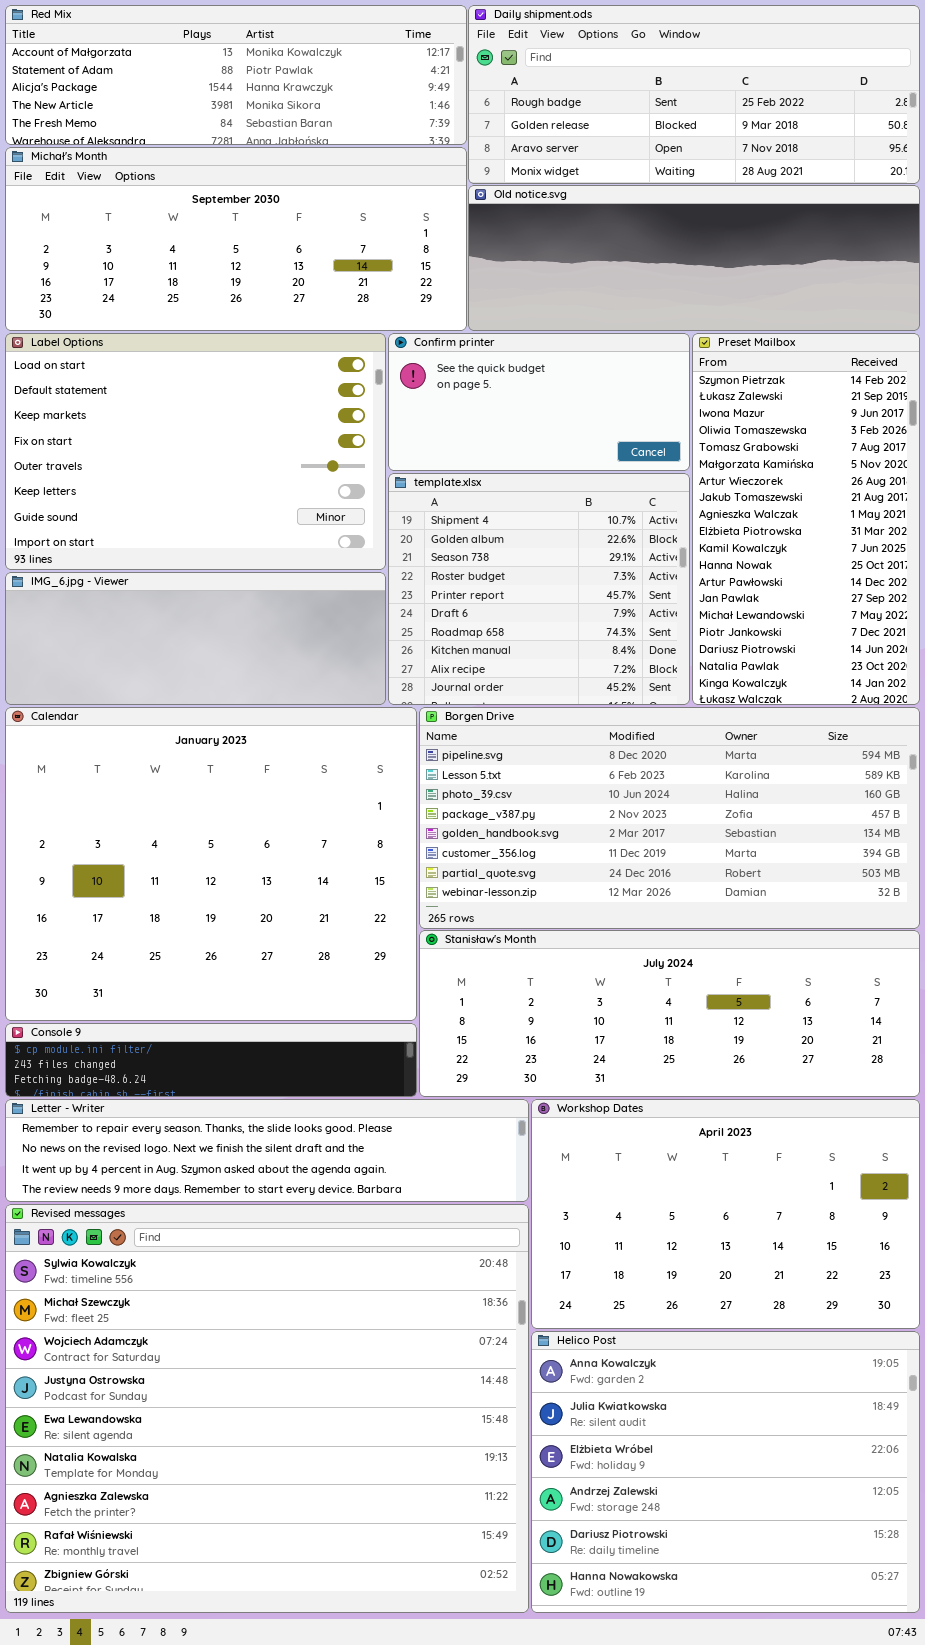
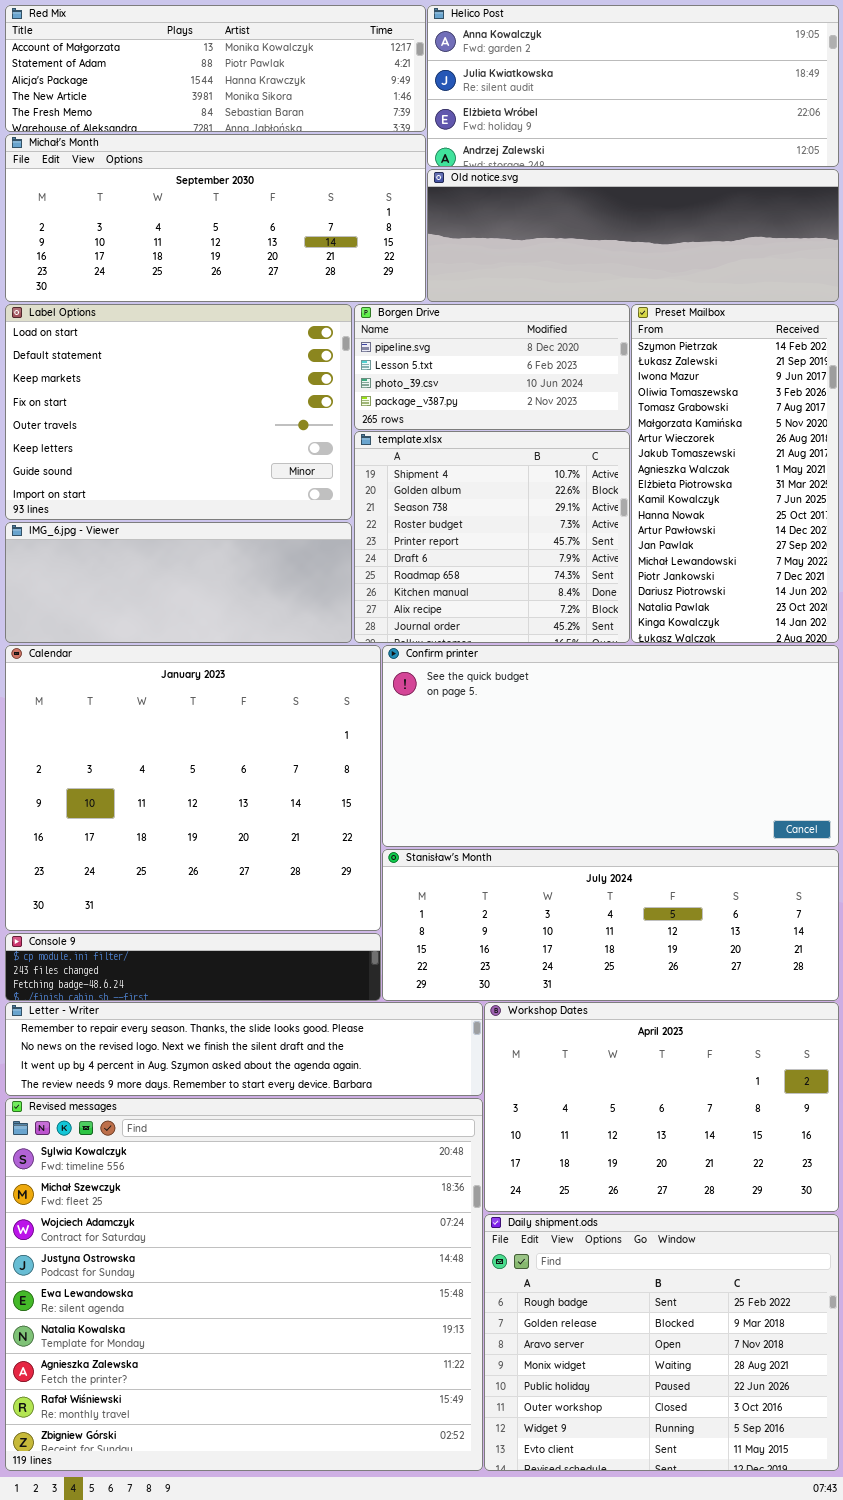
Daily shipment.ods: [468,5,920,184] -> [484,1214,839,1471], moved, resized
Confirm printer: [388,333,690,471] -> [382,645,839,847], moved, resized
Borgen Drive: [419,707,920,929] -> [354,304,630,430], moved, resized
Helico Post: [531,1331,920,1613] -> [427,5,839,167], moved, resized

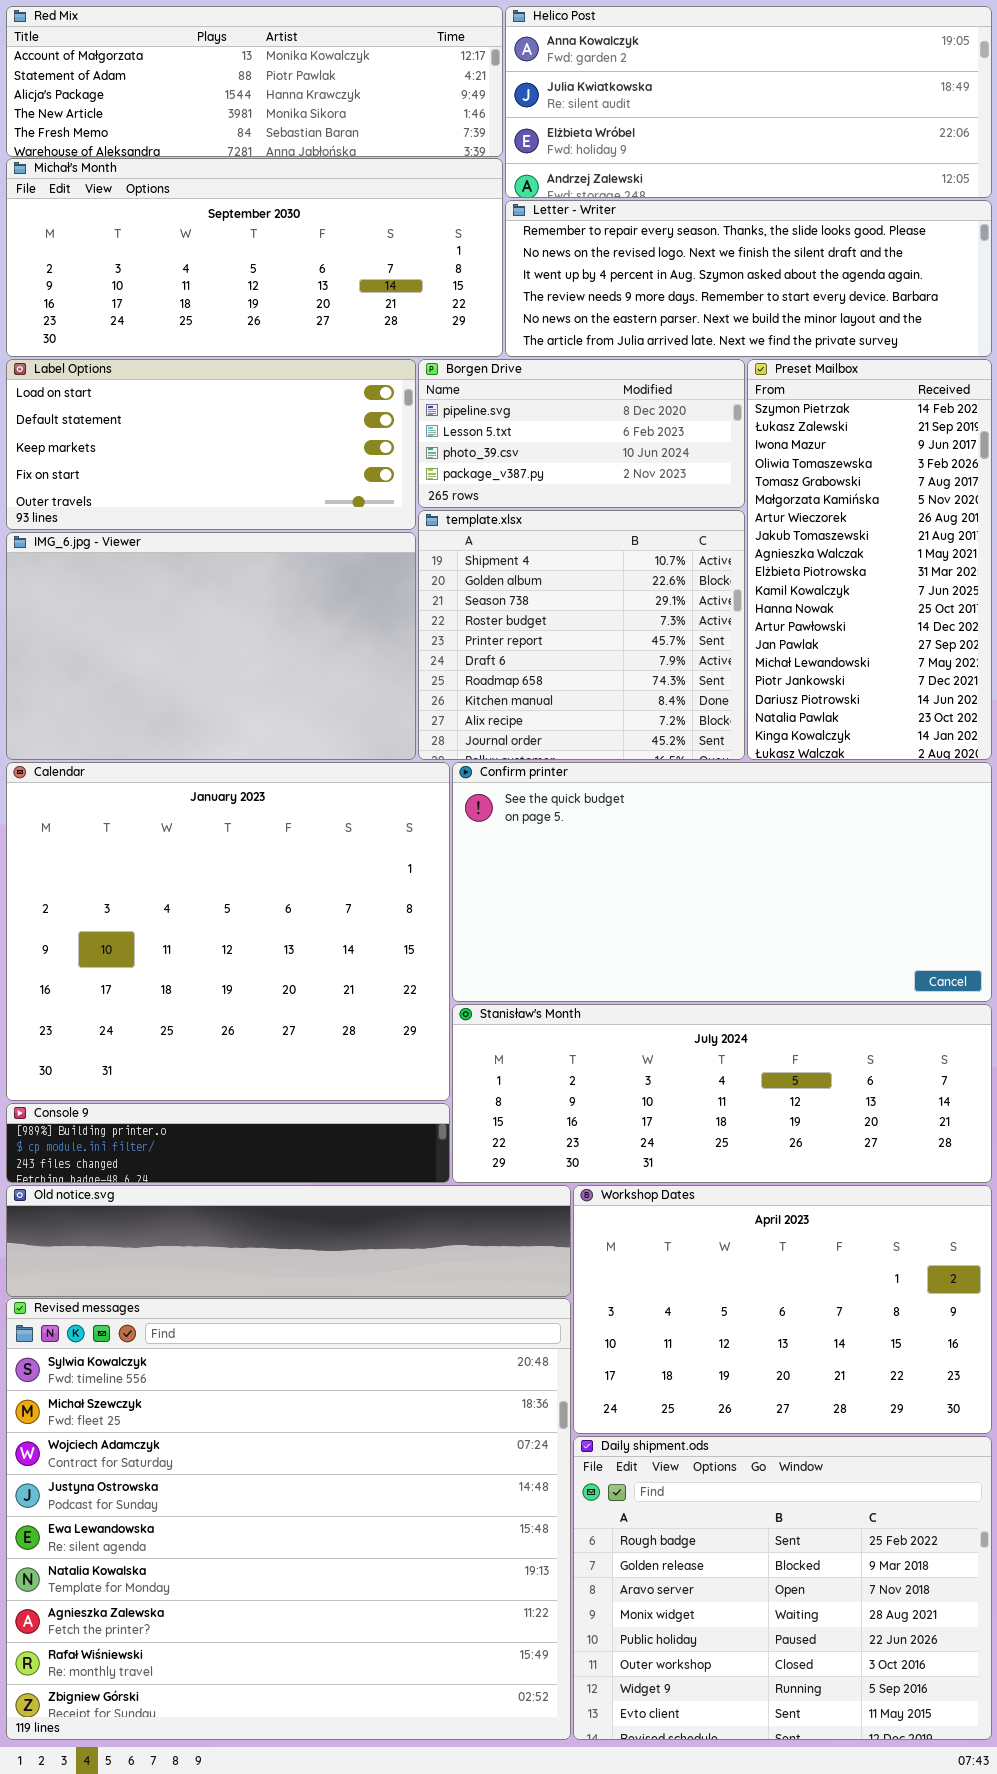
Old notice.svg: [427,169,839,302] -> [6,1185,571,1297], moved, resized
Label Options: [5,304,352,520] -> [6,359,416,530], resized
IMG_6.jpg - Viewer: [5,522,352,643] -> [6,532,416,760], resized
Console 9: [5,933,381,1001] -> [6,1103,450,1183], scrolled up 1 row
Letter - Writer: [5,1002,483,1096] -> [505,200,992,357], moved, resized

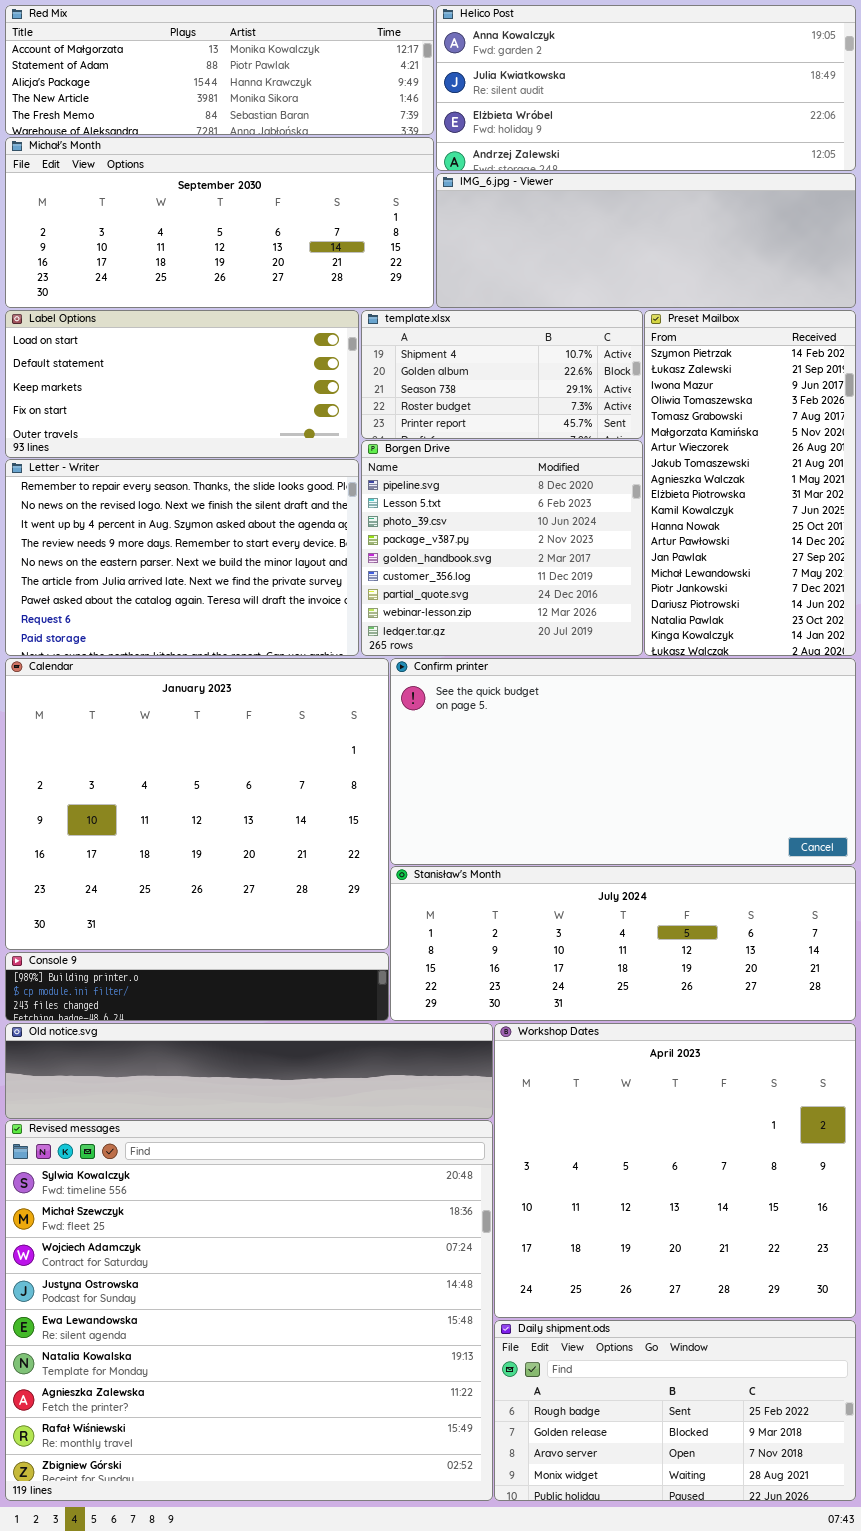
Letter - Writer: [505,200,992,357] -> [5,459,359,656], moved, resized
Borgen Drive: [418,359,745,508] -> [361,440,643,656], moved, resized
template.xlsx: [418,510,745,760] -> [361,310,643,439], moved, resized
IMG_6.jpg - Viewer: [6,532,416,760] -> [436,173,856,308], moved, resized
Workshop Dates: [573,1185,992,1434] -> [494,1023,856,1318], resized
Daily shipment.ods: [573,1436,992,1740] -> [494,1320,856,1501], resized

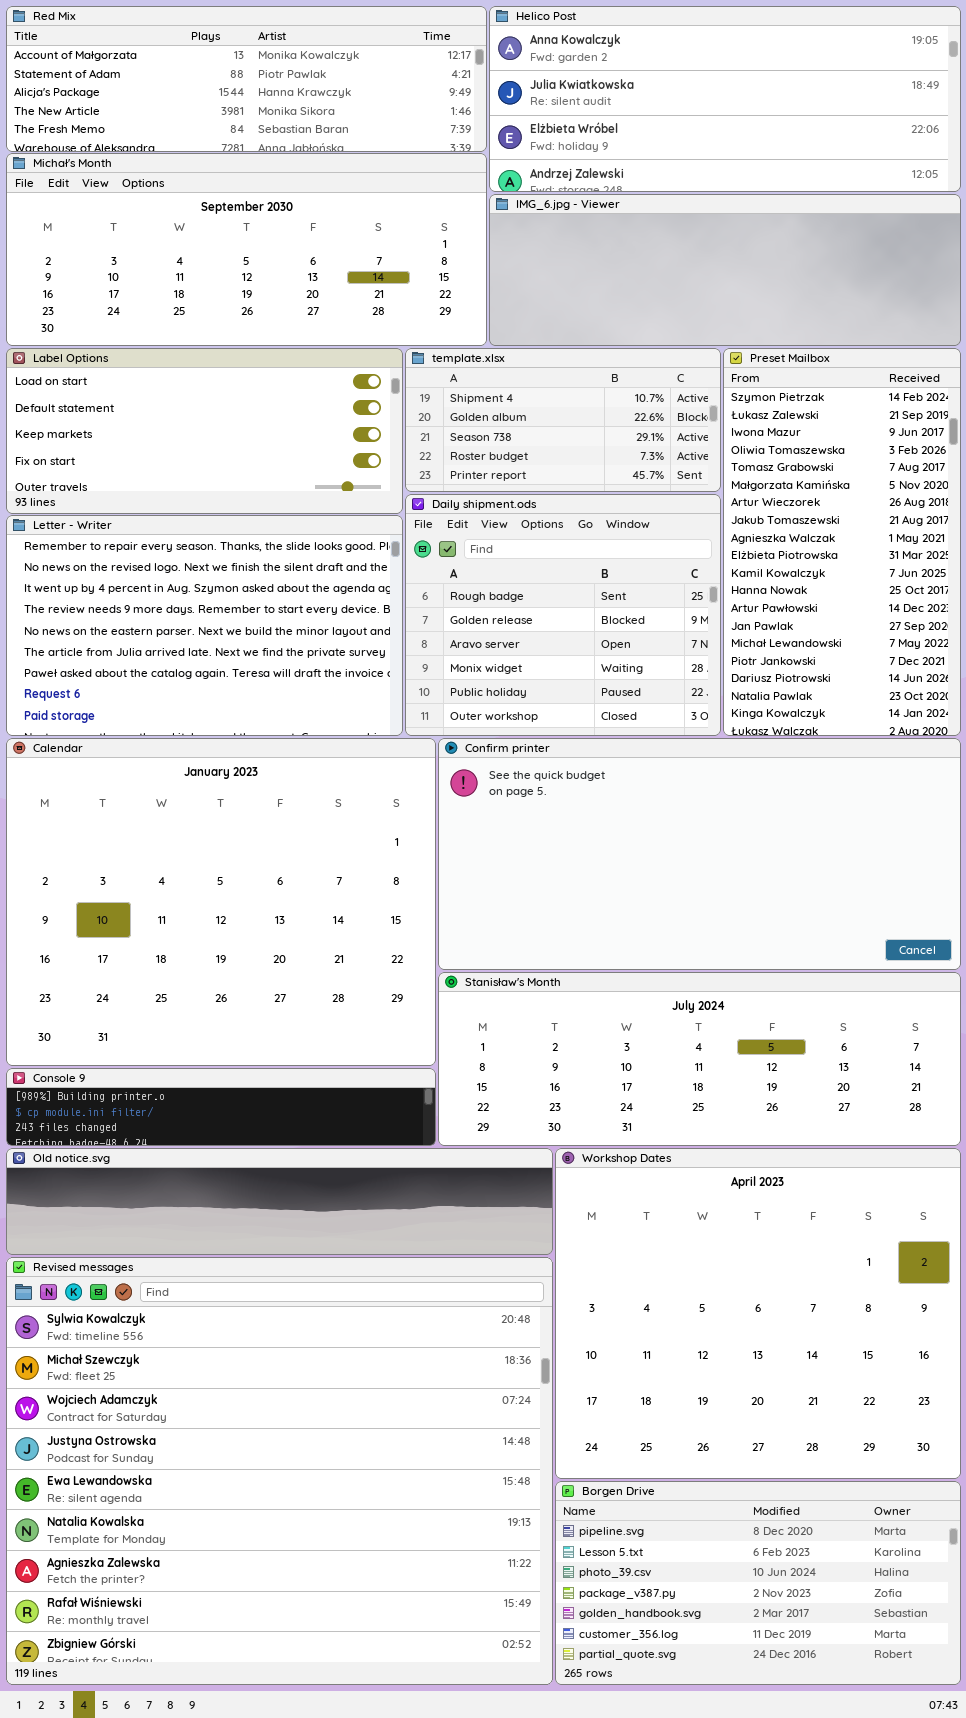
Borgen Drive: [361,440,643,656] -> [555,1481,961,1685], moved, resized
Daily shipment.ods: [494,1320,856,1501] -> [405,494,721,736], moved, resized

